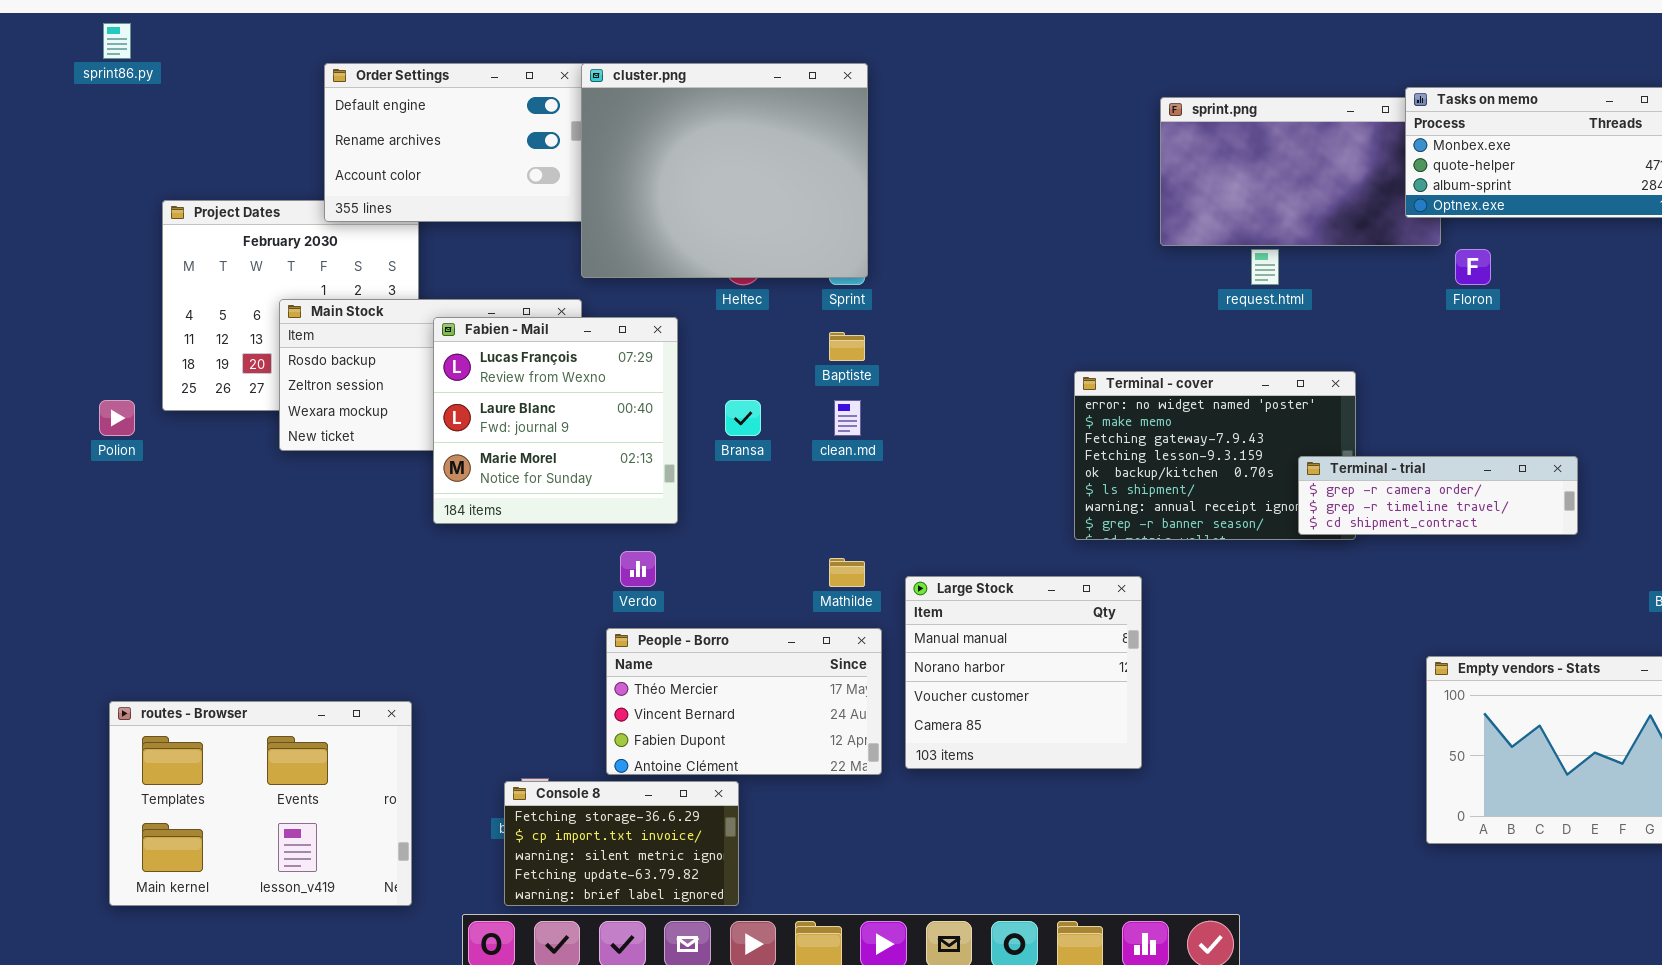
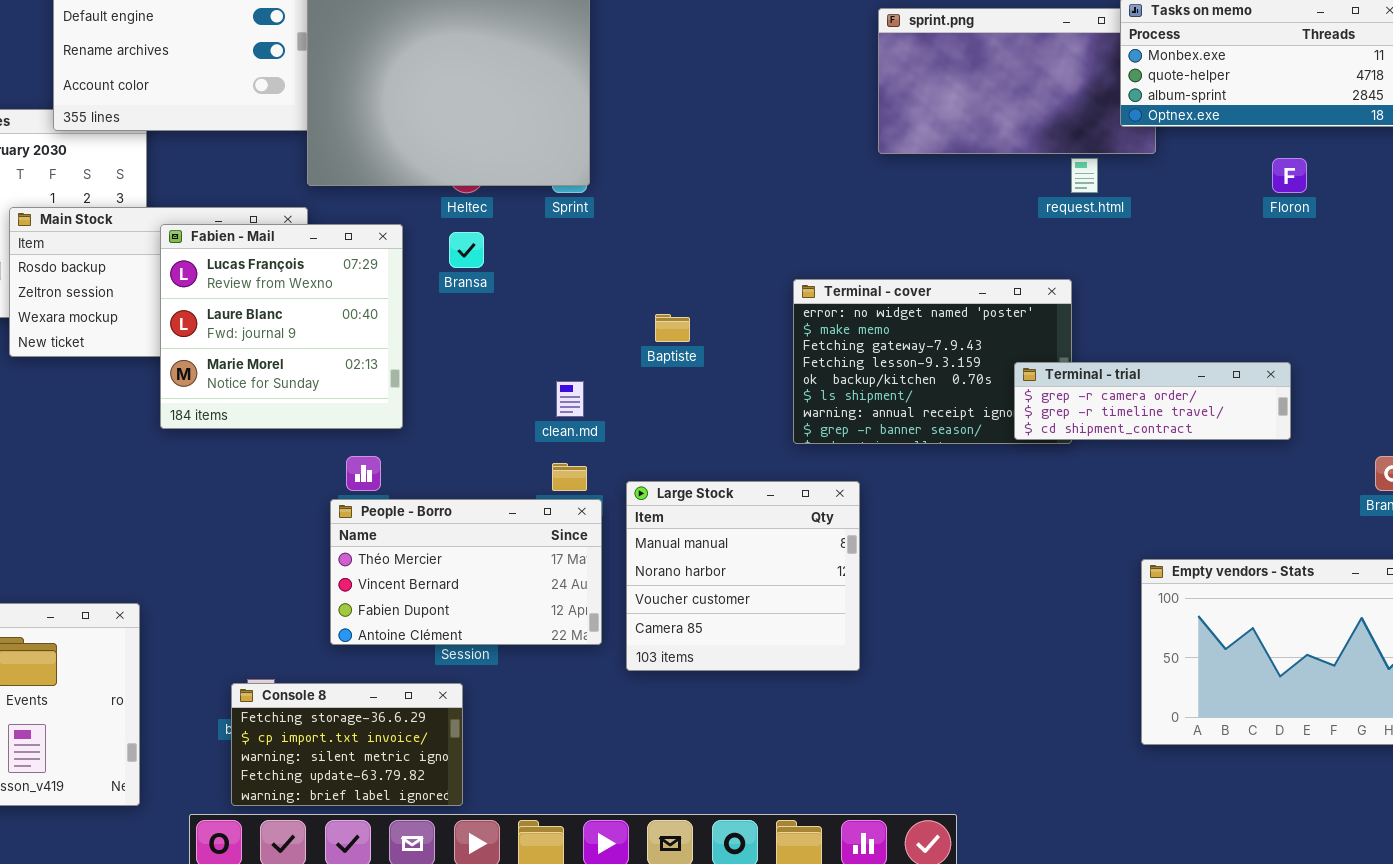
request.html: [1251,249,1279,285] -> [1071,158,1098,193], moved
Floron: [1455,249,1491,285] -> [1272,158,1307,193], moved
Baptiste: [829,332,865,361] -> [655,314,690,342], moved
Bransa: [725,400,761,436] -> [449,232,484,268], moved
clean.md: [834,400,861,436] -> [556,381,584,417], moved
People - Borro: [606,628,882,775] -> [330,499,602,645], moved

